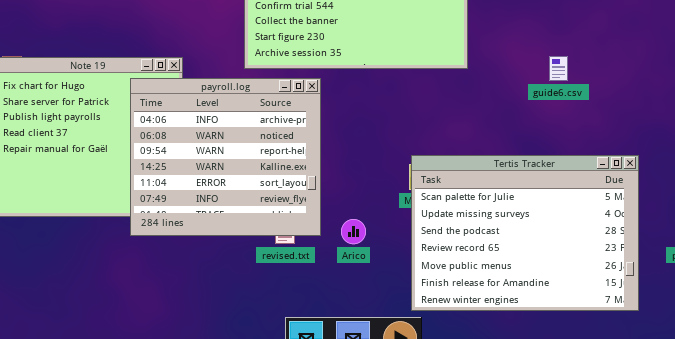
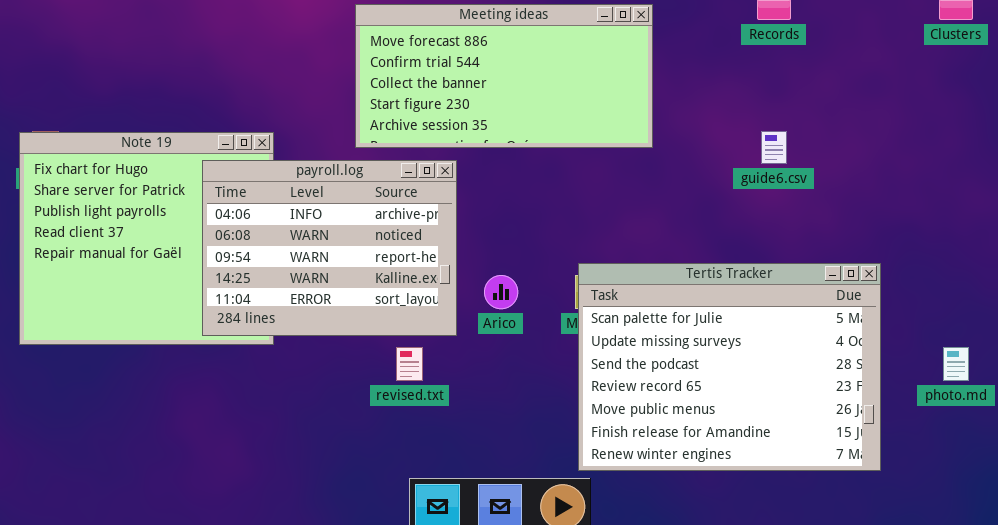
payroll.log: [130,78,321,236] -> [202,160,457,336], resized
Arico: [341,219,366,244] -> [484,275,518,309], moved

